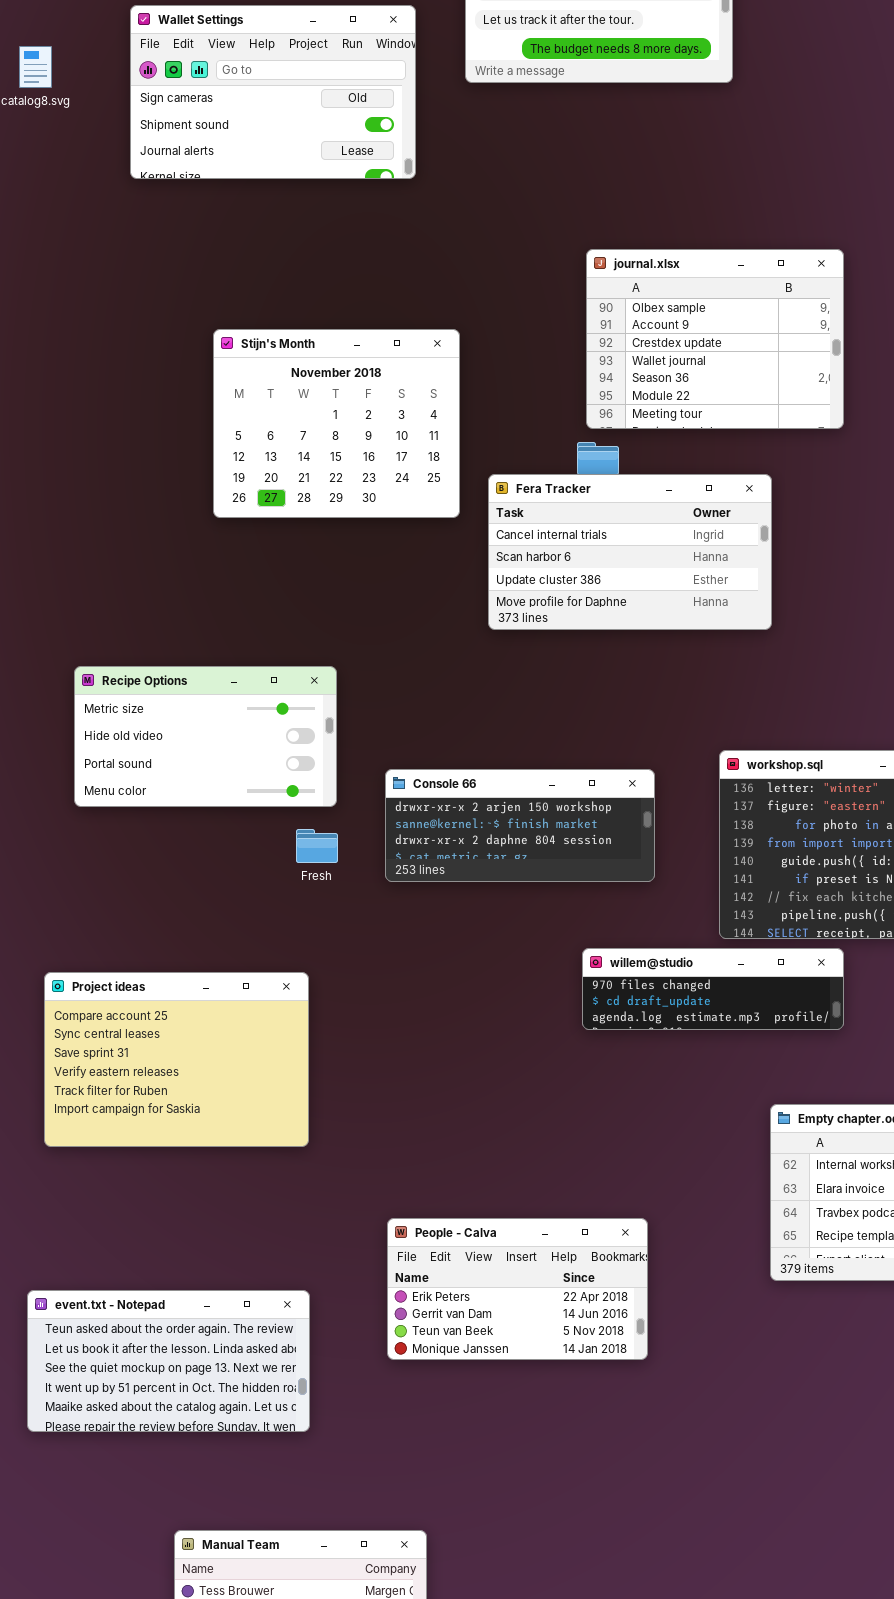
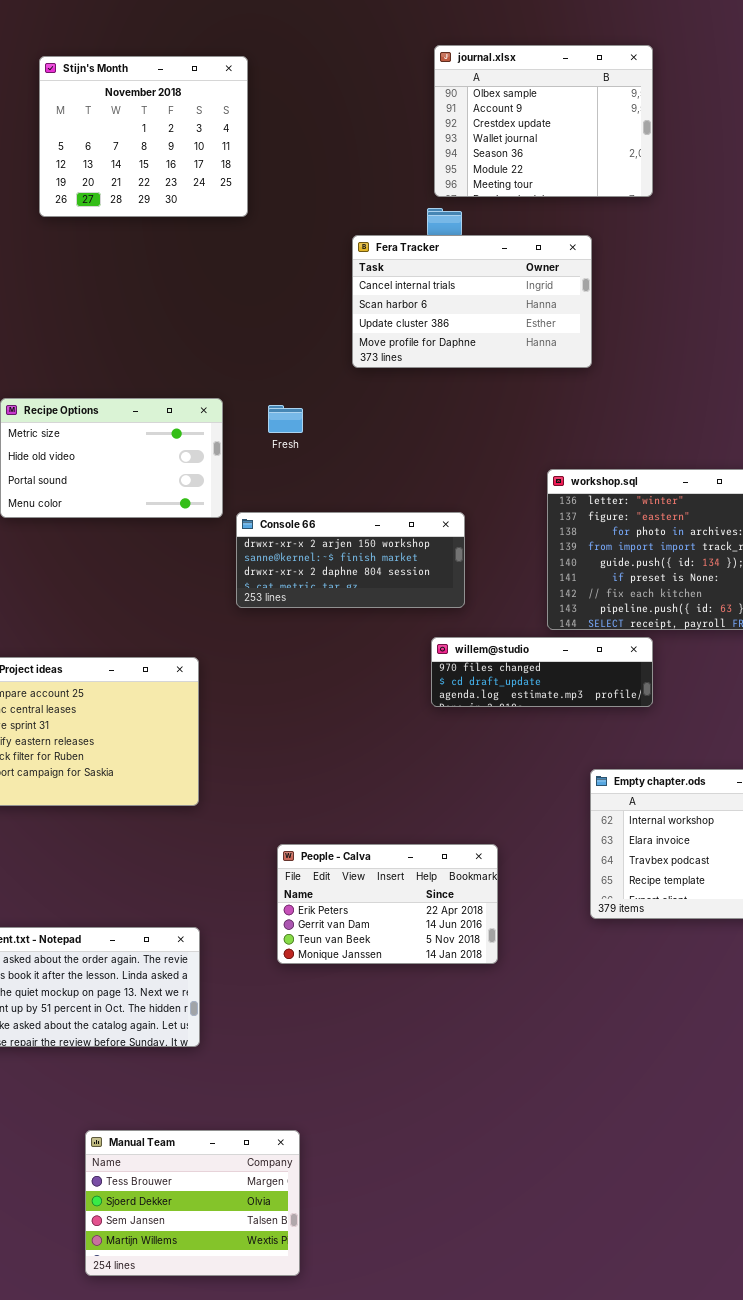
Stijn's Month: [213,329,460,518] -> [39,56,248,217], moved
Console 66: [385,769,655,882] -> [236,512,465,608], moved
Fresh: [296,829,338,863] -> [268,405,303,433], moved
People - Calva: [387,1218,648,1360] -> [277,844,498,964], moved

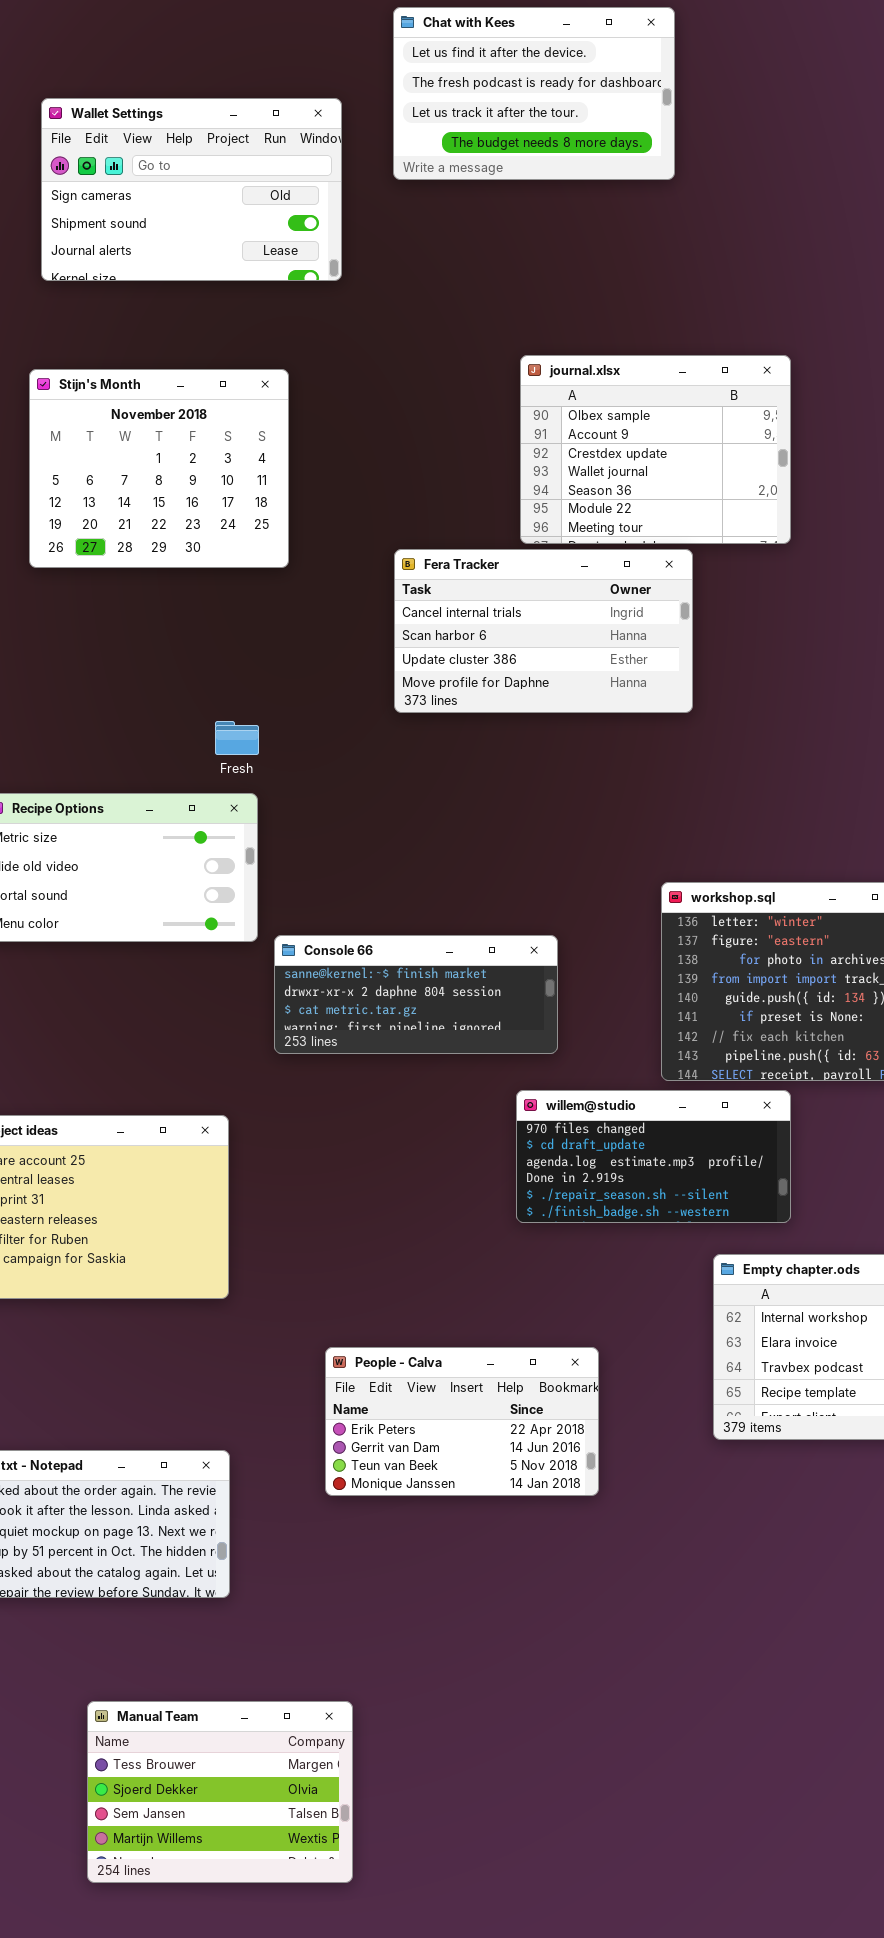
Fera Tracker: [352,235,592,368] -> [394,549,693,713], moved
Fresh: [268,405,303,433] -> [215,721,259,755], moved
Console 66: [236,512,465,608] -> [274,935,558,1054], scrolled down 1 row
willem@studio: [431,637,653,707] -> [516,1090,791,1223], resized

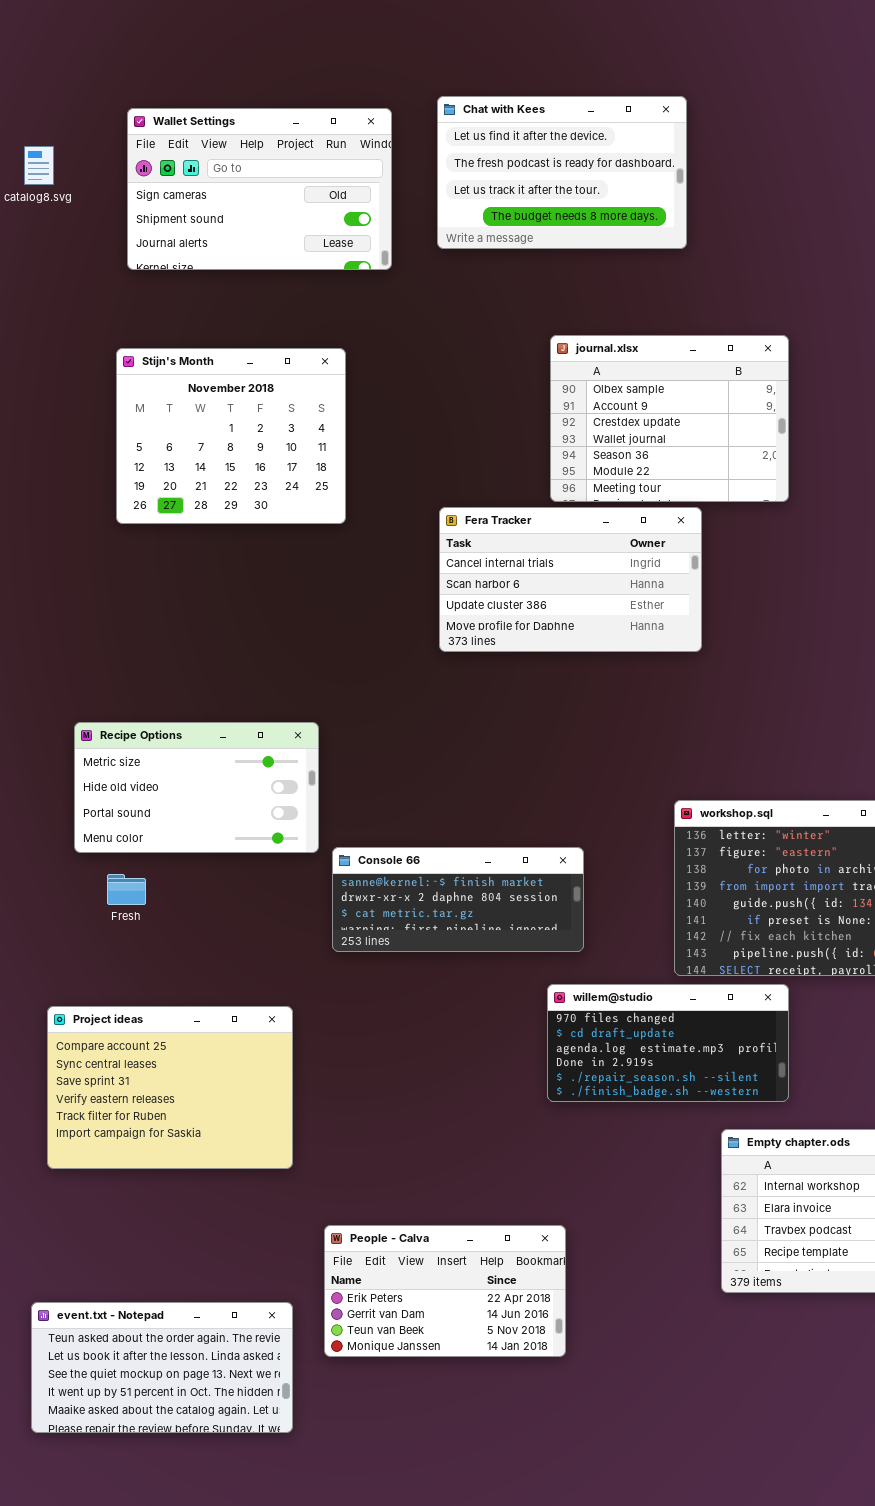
Chat with Kees: [393,7,675,180] -> [437,96,687,249], moved
Fresh: [215,721,259,755] -> [107,874,146,905], moved
People - Calva: [325,1347,599,1496] -> [324,1225,566,1357], moved

